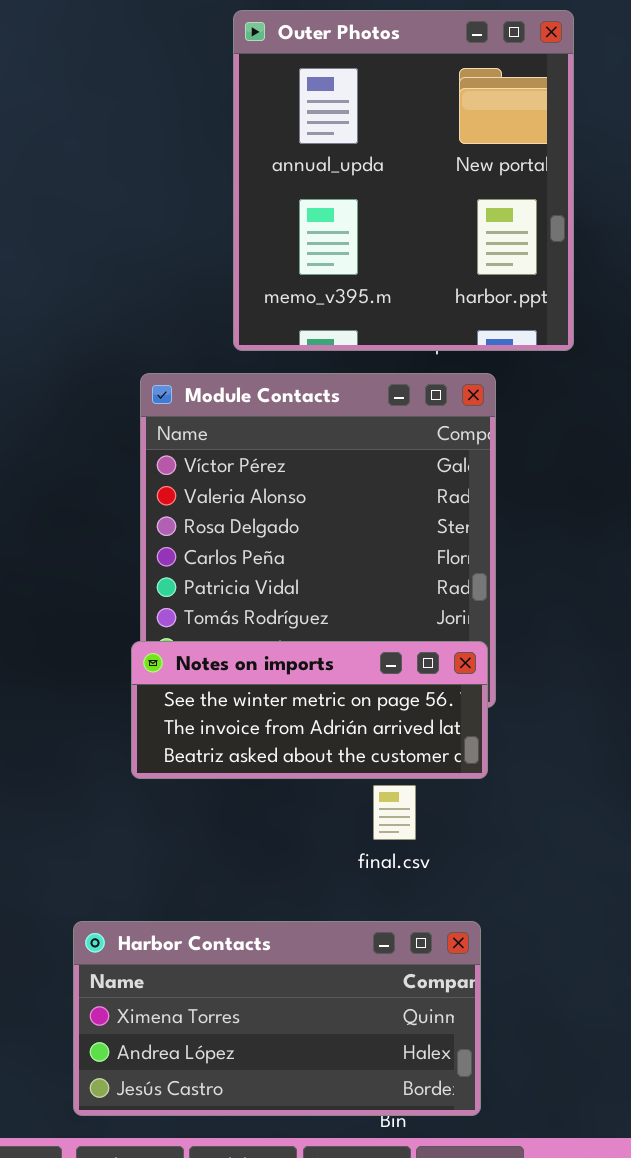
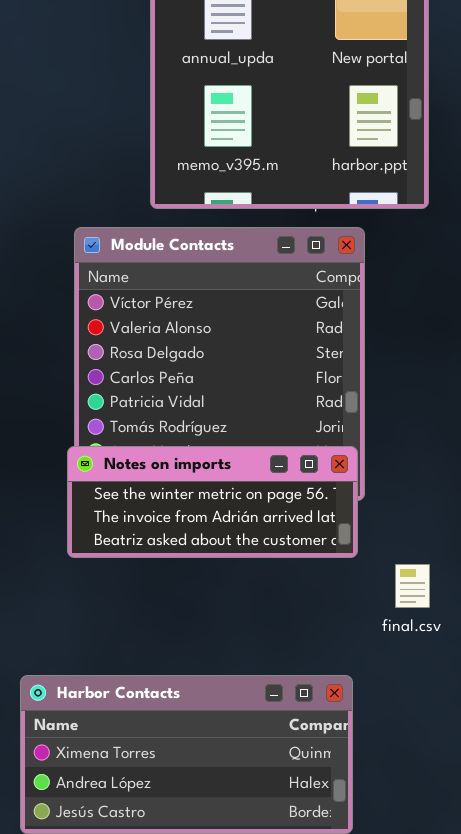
final.csv: [373,785,416,840] -> [395,564,430,608], moved

